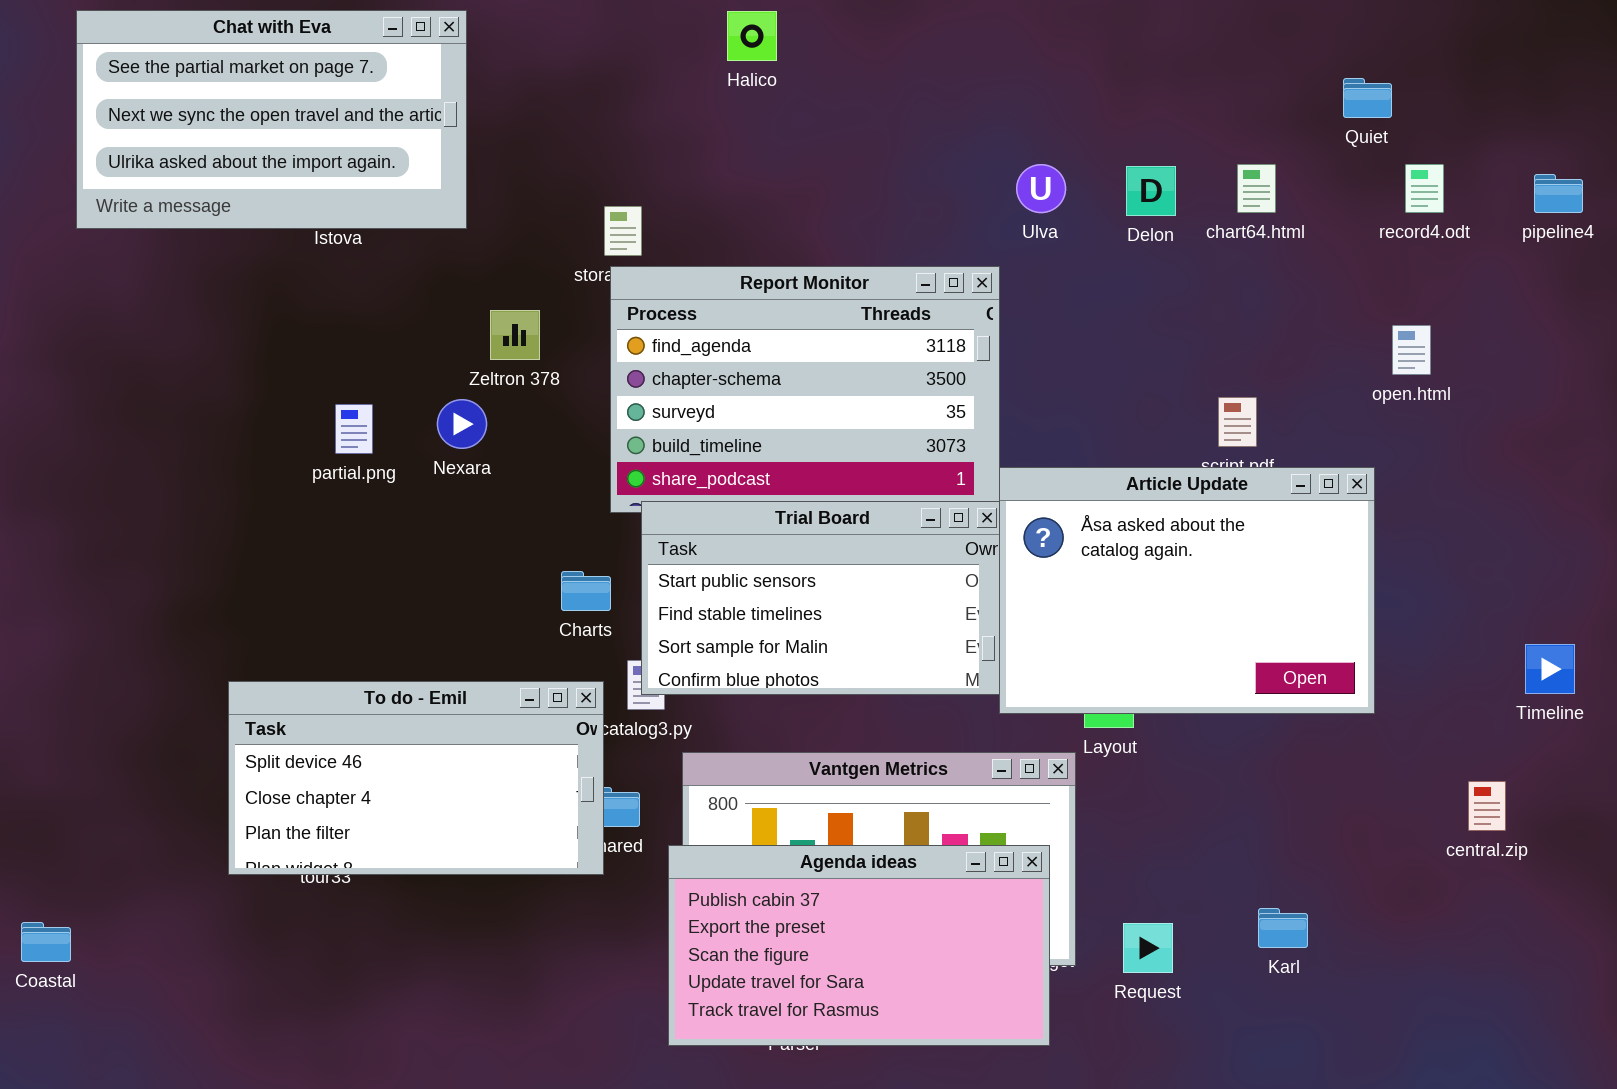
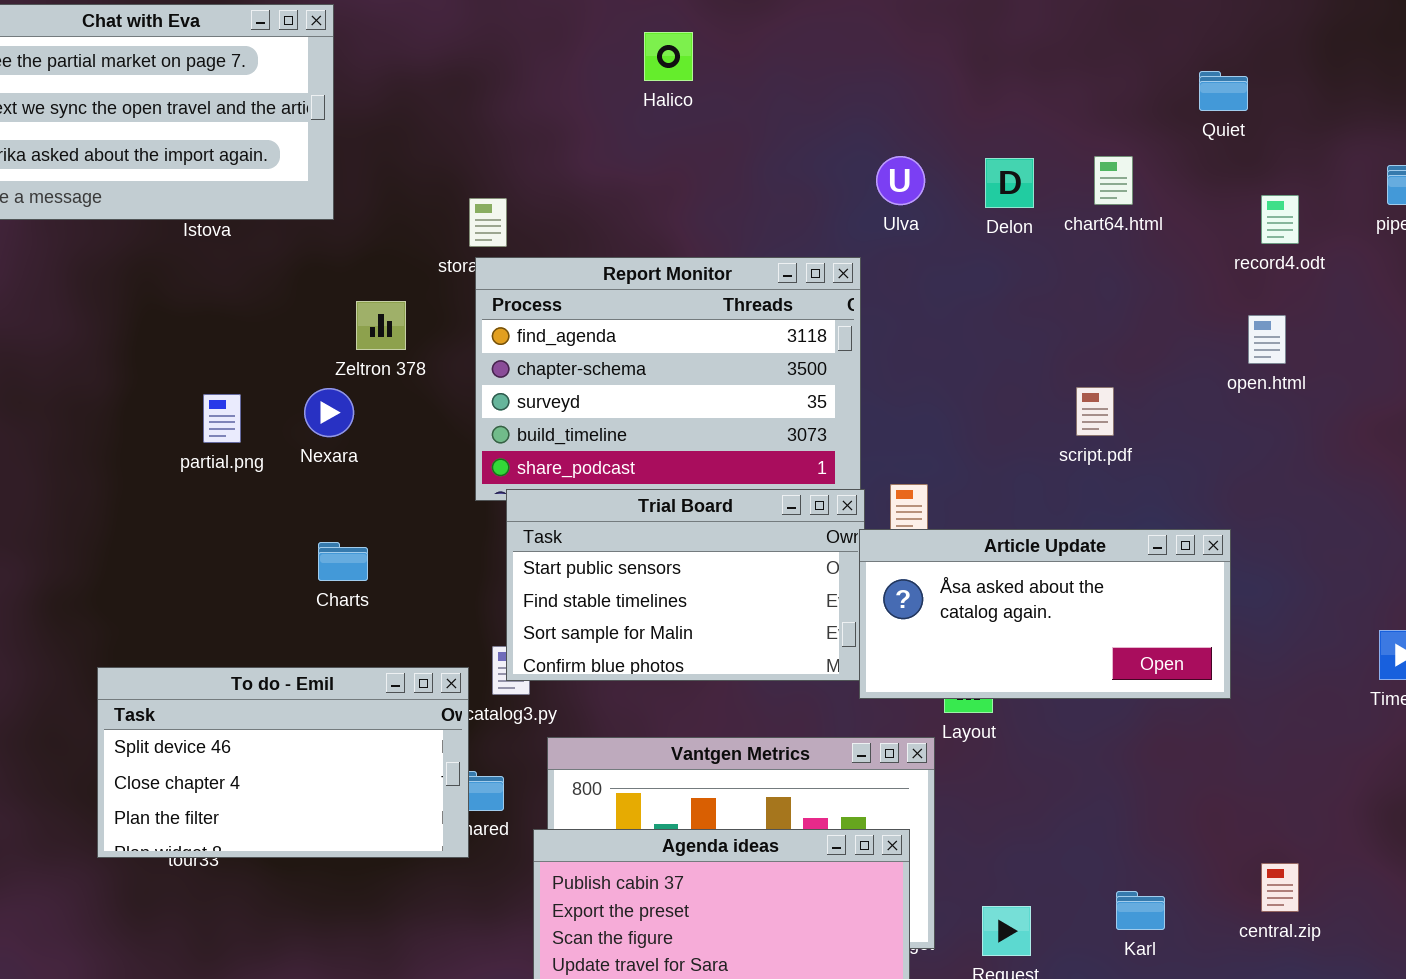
Halico: [727,11,777,61] -> [644,32,693,81], moved
record4.odt: [1405,164,1444,213] -> [1261,195,1299,244], moved
Article Update: [999,467,1375,714] -> [859,529,1231,699], resized
Charts: [561,571,611,611] -> [318,542,368,581], moved
central.zip: [1468,781,1506,831] -> [1261,863,1299,912], moved

